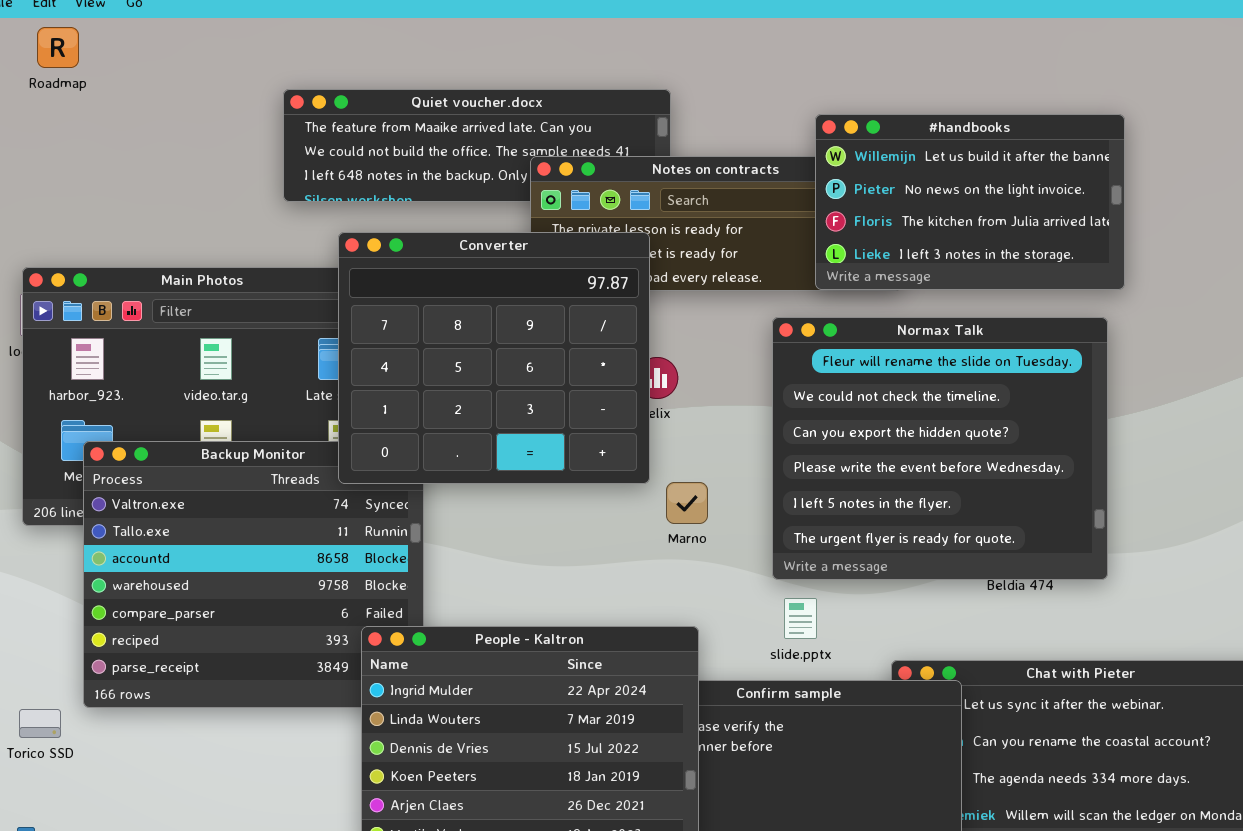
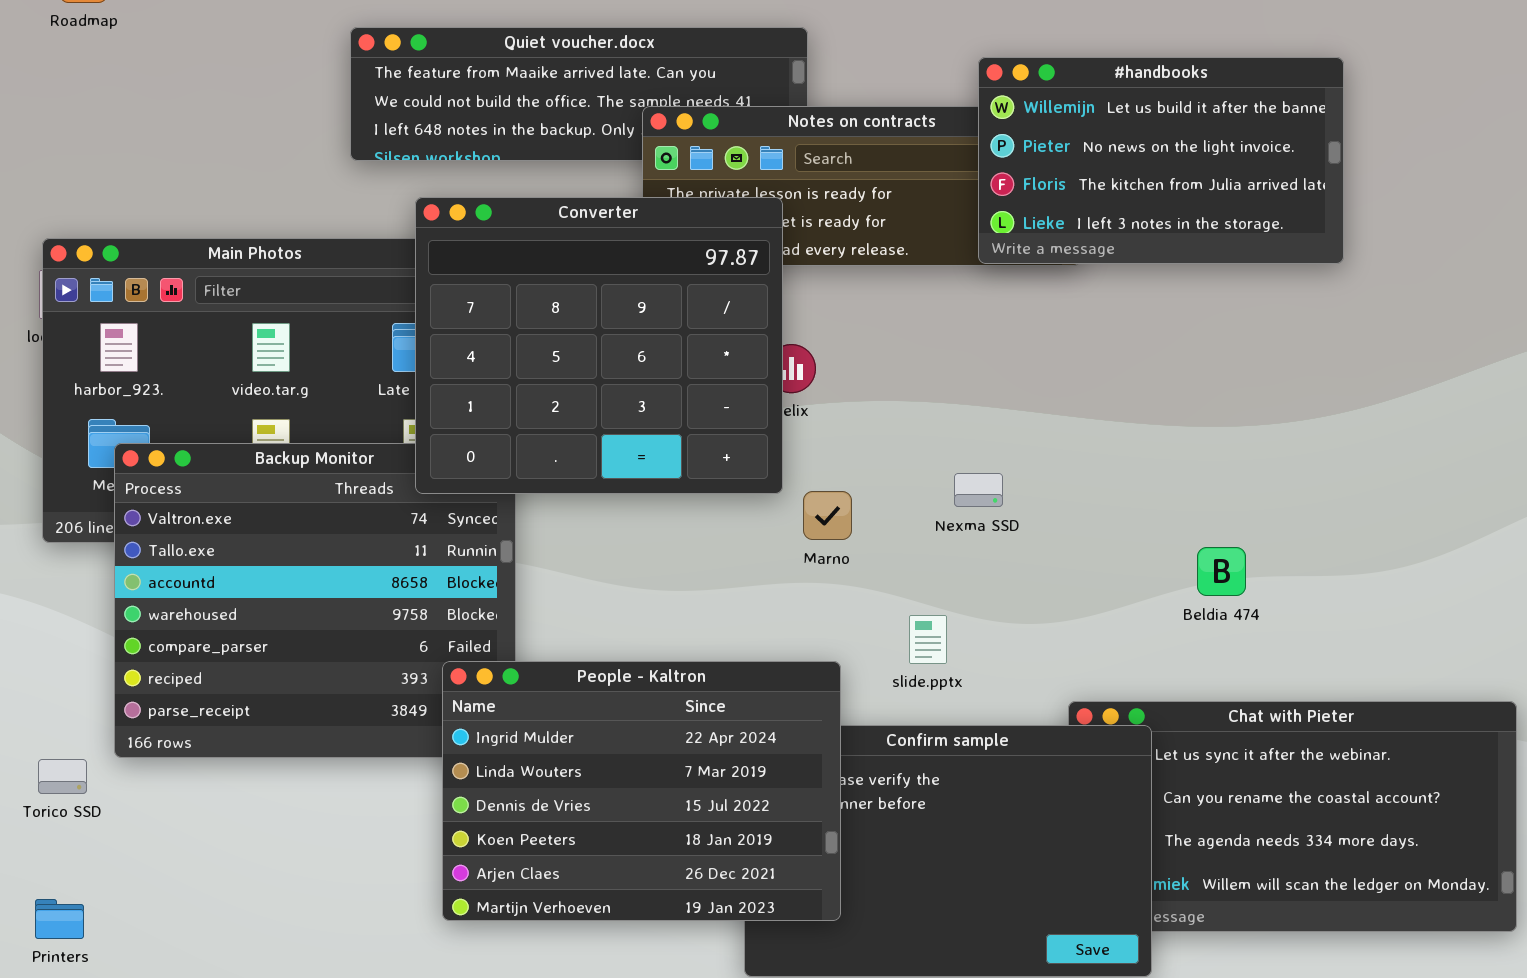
Normax Talk: [772,317,1108,580] -> none, closed
slide.pptx: [784,598,817,639] -> [909,615,947,664], moved

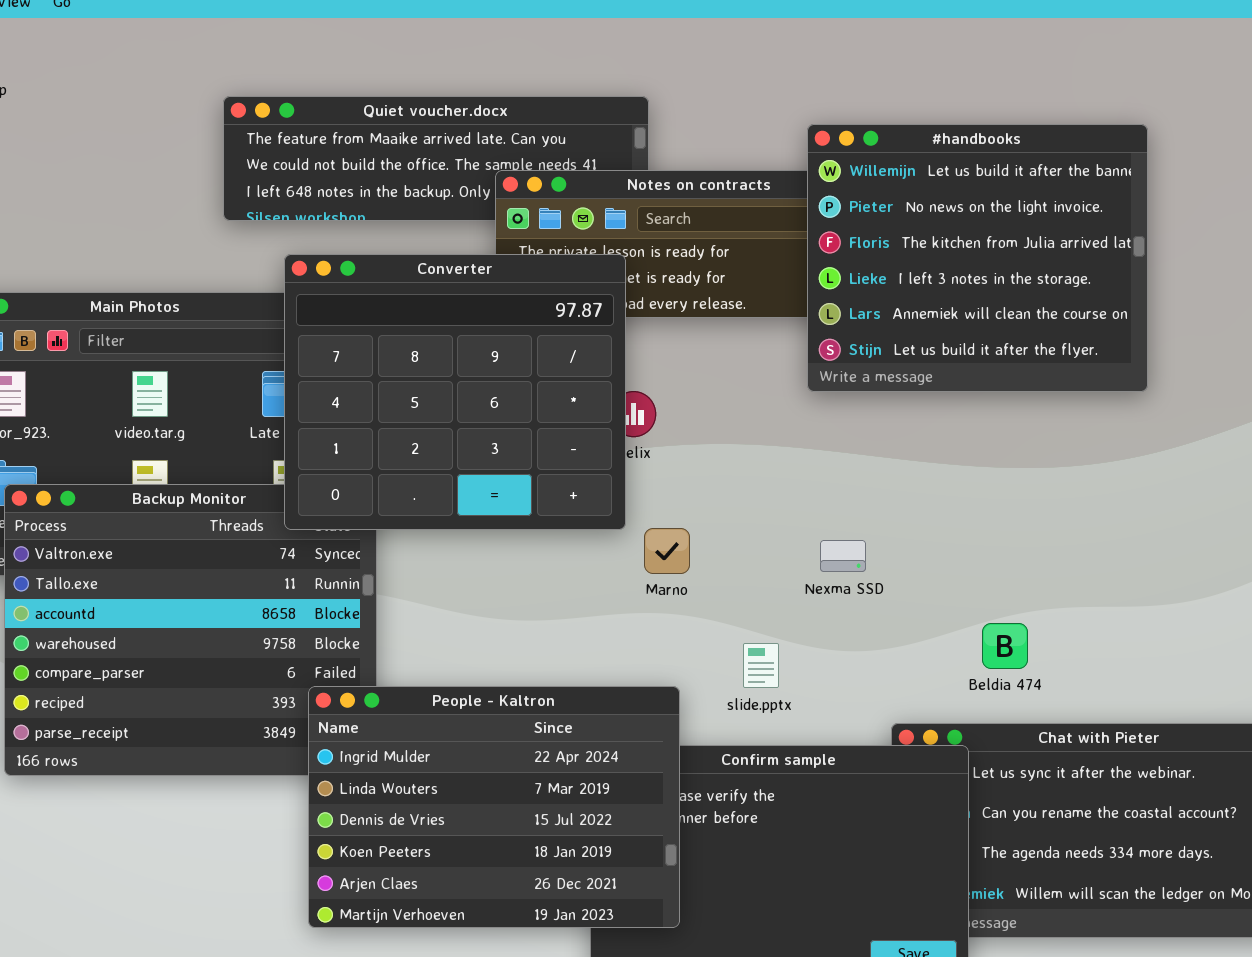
#handbooks: [978,57,1344,264] -> [807,124,1148,392], resized
Nexma SSD: [954,473,1003,507] -> [820,540,866,572], moved
Beldia 474: [1197,547,1246,596] -> [982,623,1028,669], moved

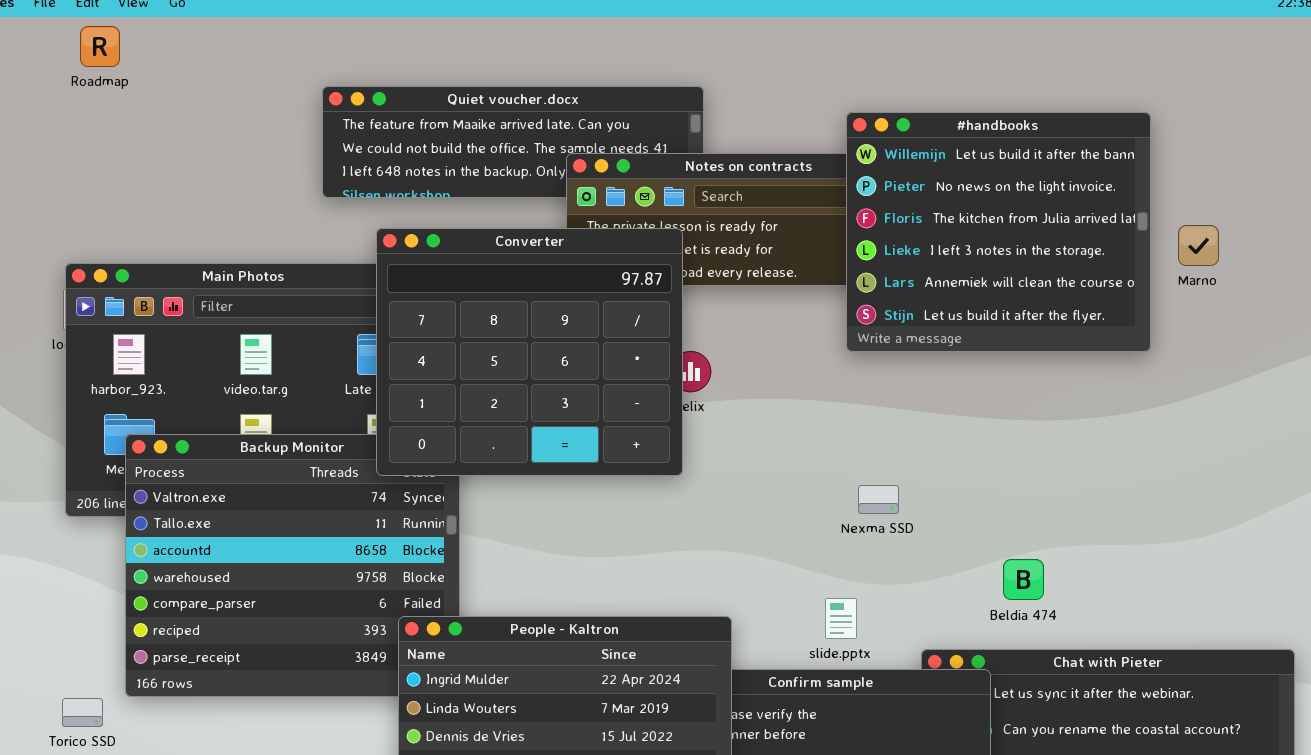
Marno: [644,528,690,574] -> [1178,225,1219,266], moved
slide.pptx: [743,643,779,688] -> [825,598,857,639], moved

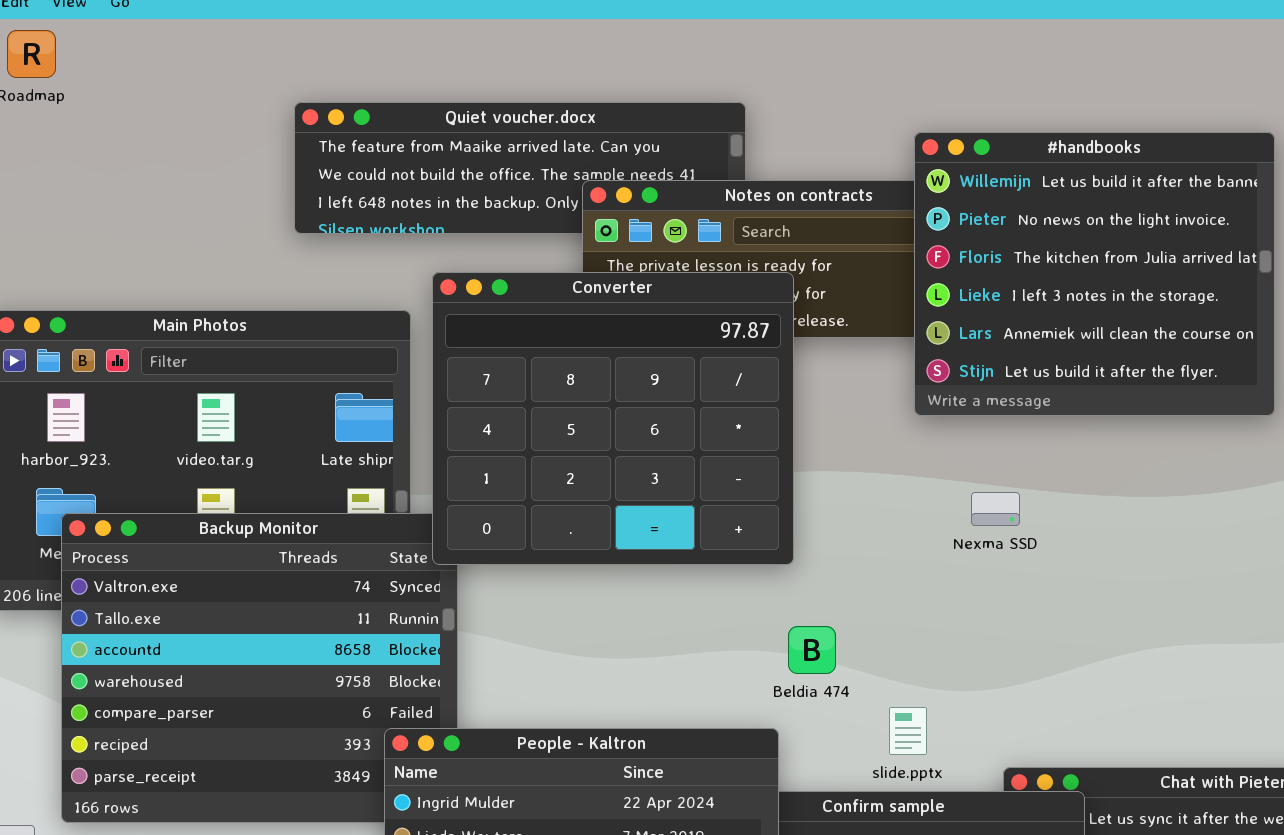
Converter: [376,228,683,476] -> [432,272,794,565], moved
Nexma SSD: [858,485,899,514] -> [971,492,1020,526], moved
Beldia 474: [1003,559,1044,600] -> [788,626,836,674], moved

